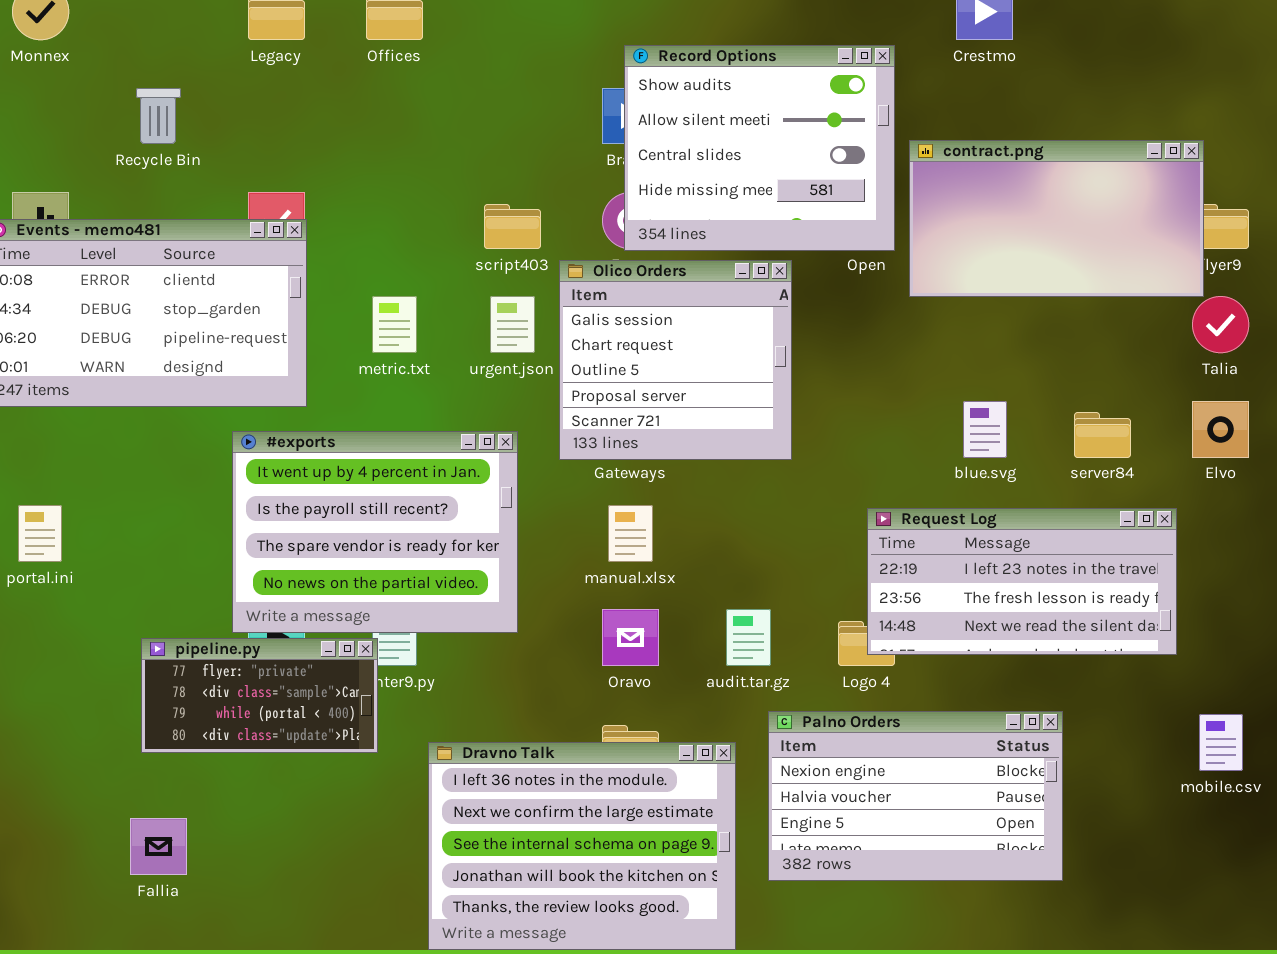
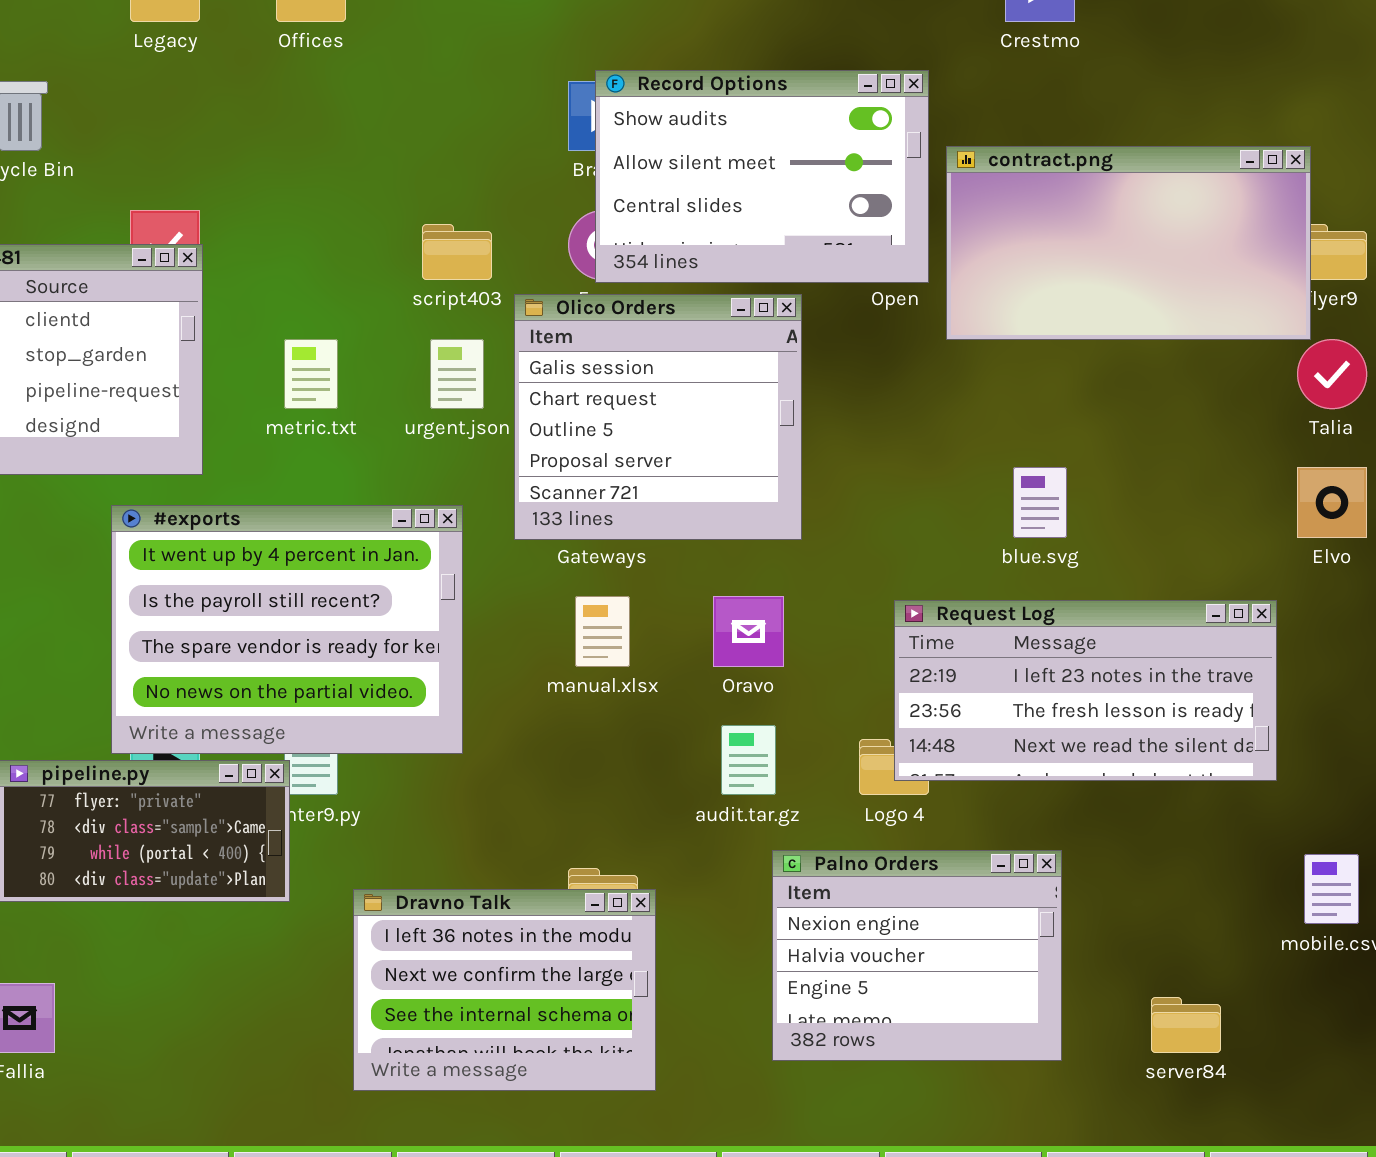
Record Options: [624,45,895,251] -> [595,70,929,283], resized
server84: [1074,412,1131,458] -> [1151,997,1221,1053], moved
Oravo: [602,609,659,666] -> [713,596,784,667], moved
Palno Orders: [768,711,1063,881] -> [772,850,1062,1061], resized
Dravno Talk: [428,742,736,950] -> [353,889,656,1091], resized

